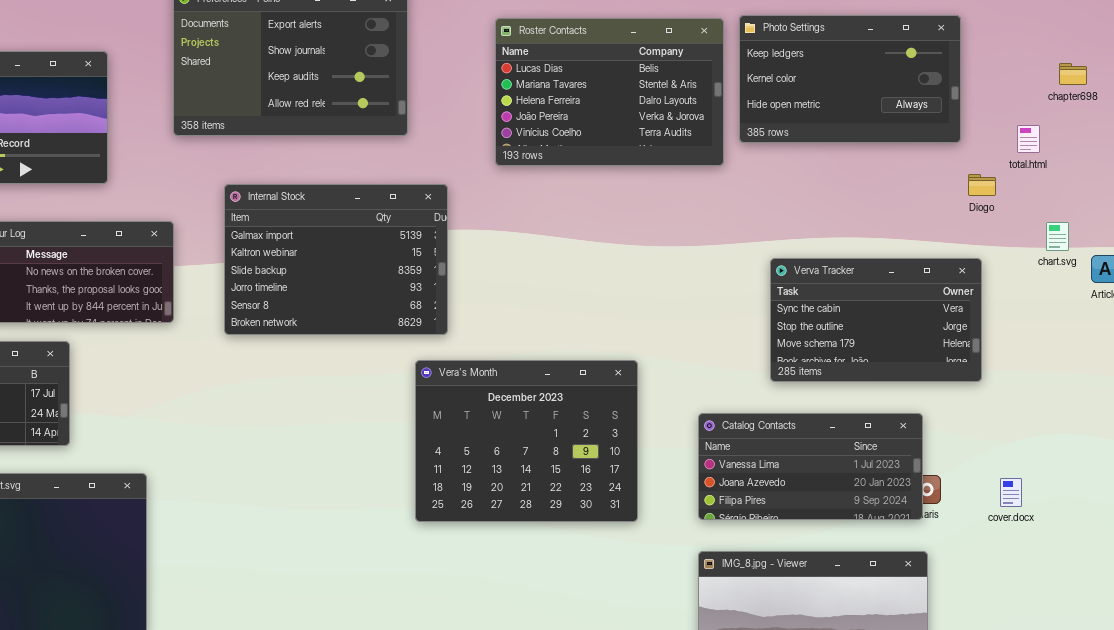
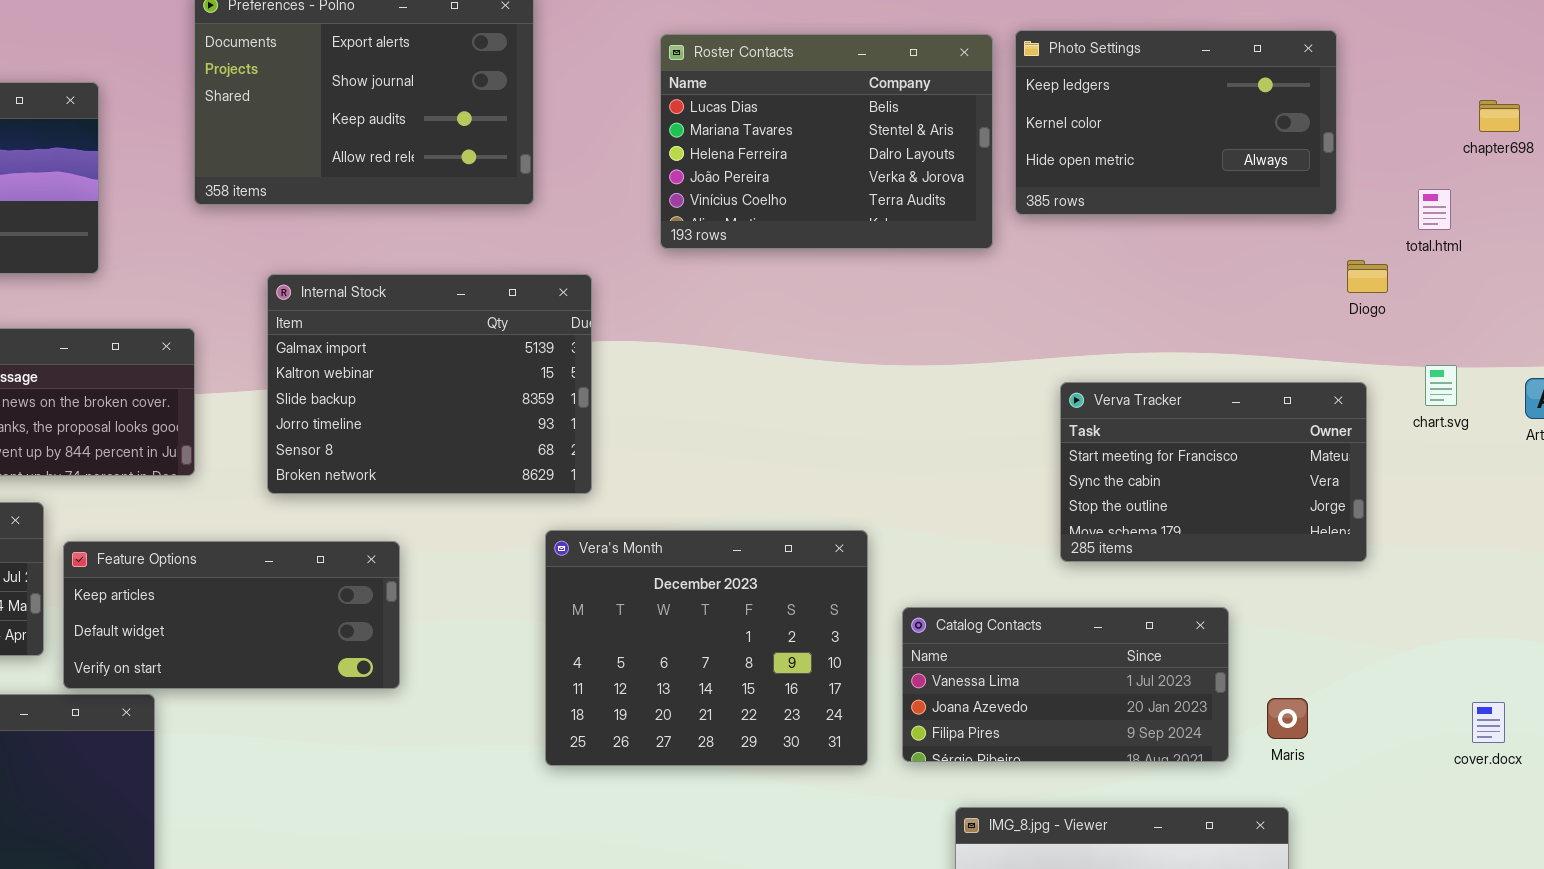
chart.svg: [1046,222,1069,251] -> [1425,365,1457,406], moved
Verva Tracker: [770,258,982,382] -> [1060,382,1367,562], scrolled up 1 row
Feature Options: none -> [63,541,400,689], opened
Catalog Contacts: [698,413,923,520] -> [902,607,1229,762], moved
cover.docx: [1000,478,1022,507] -> [1472,702,1505,743], moved

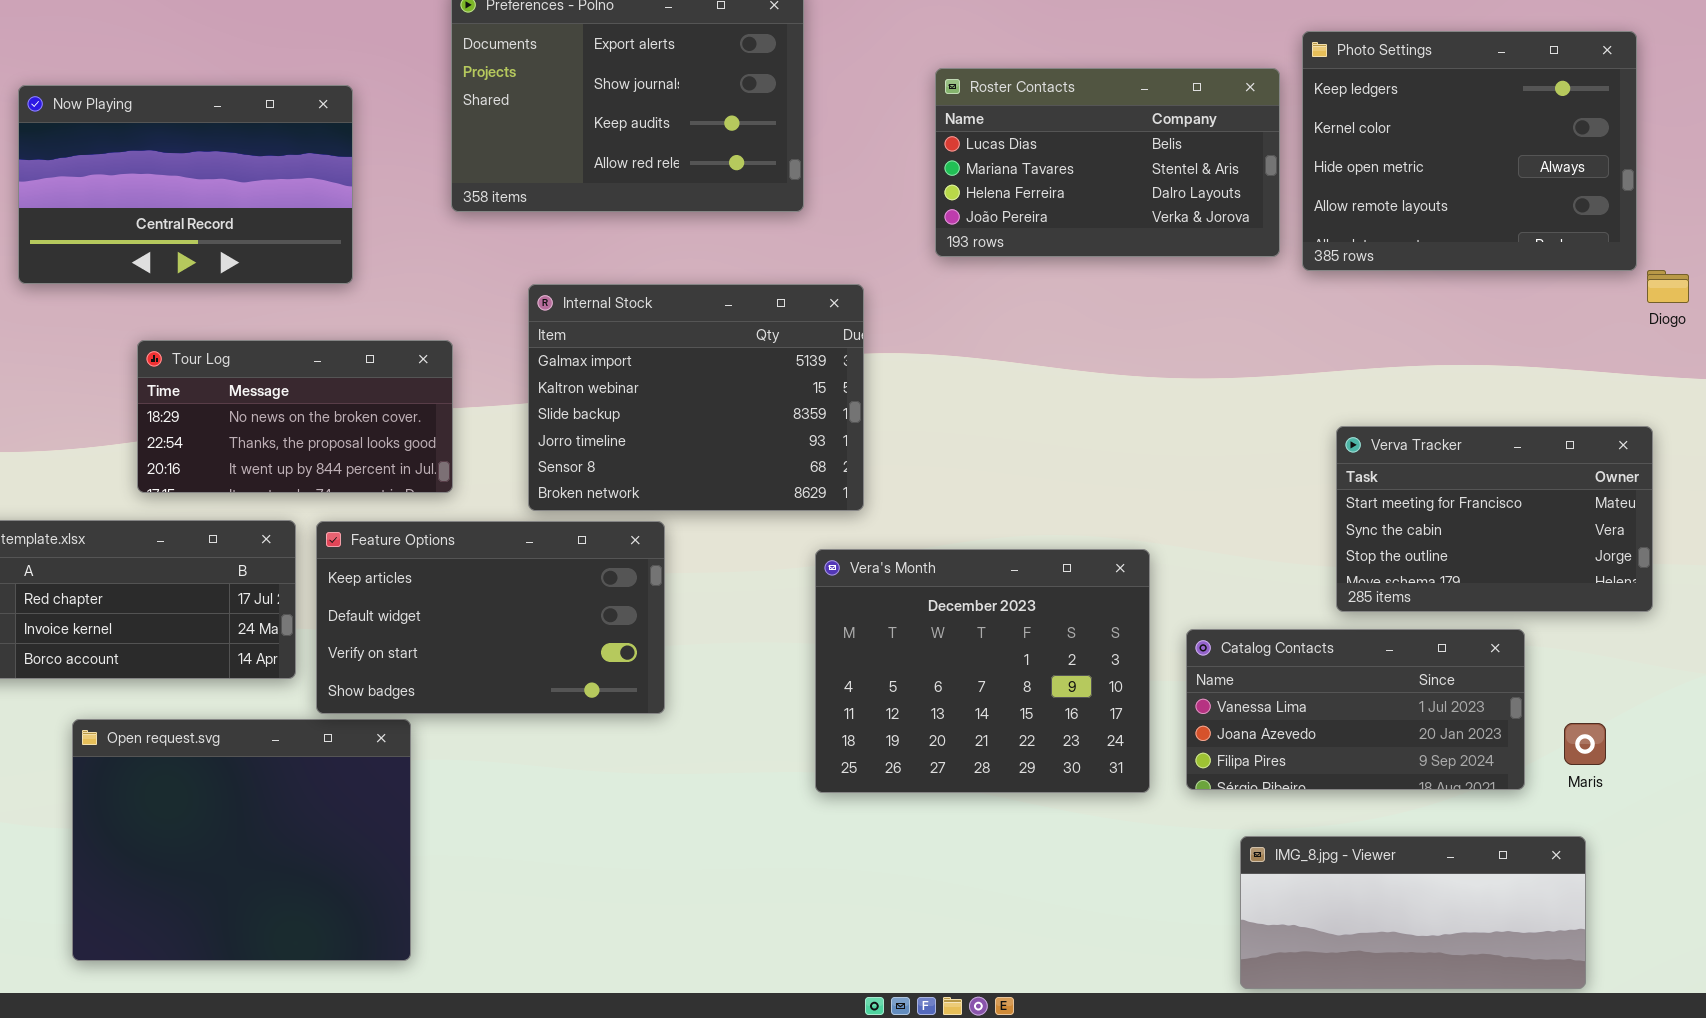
Photo Settings: [1015,30,1337,215] -> [1302,31,1637,271], resized
Roster Contacts: [660,34,993,249] -> [935,68,1280,257], resized
Verva Tracker: [1060,382,1367,562] -> [1336,426,1653,612], moved
Feature Options: [63,541,400,689] -> [316,521,665,714], resized

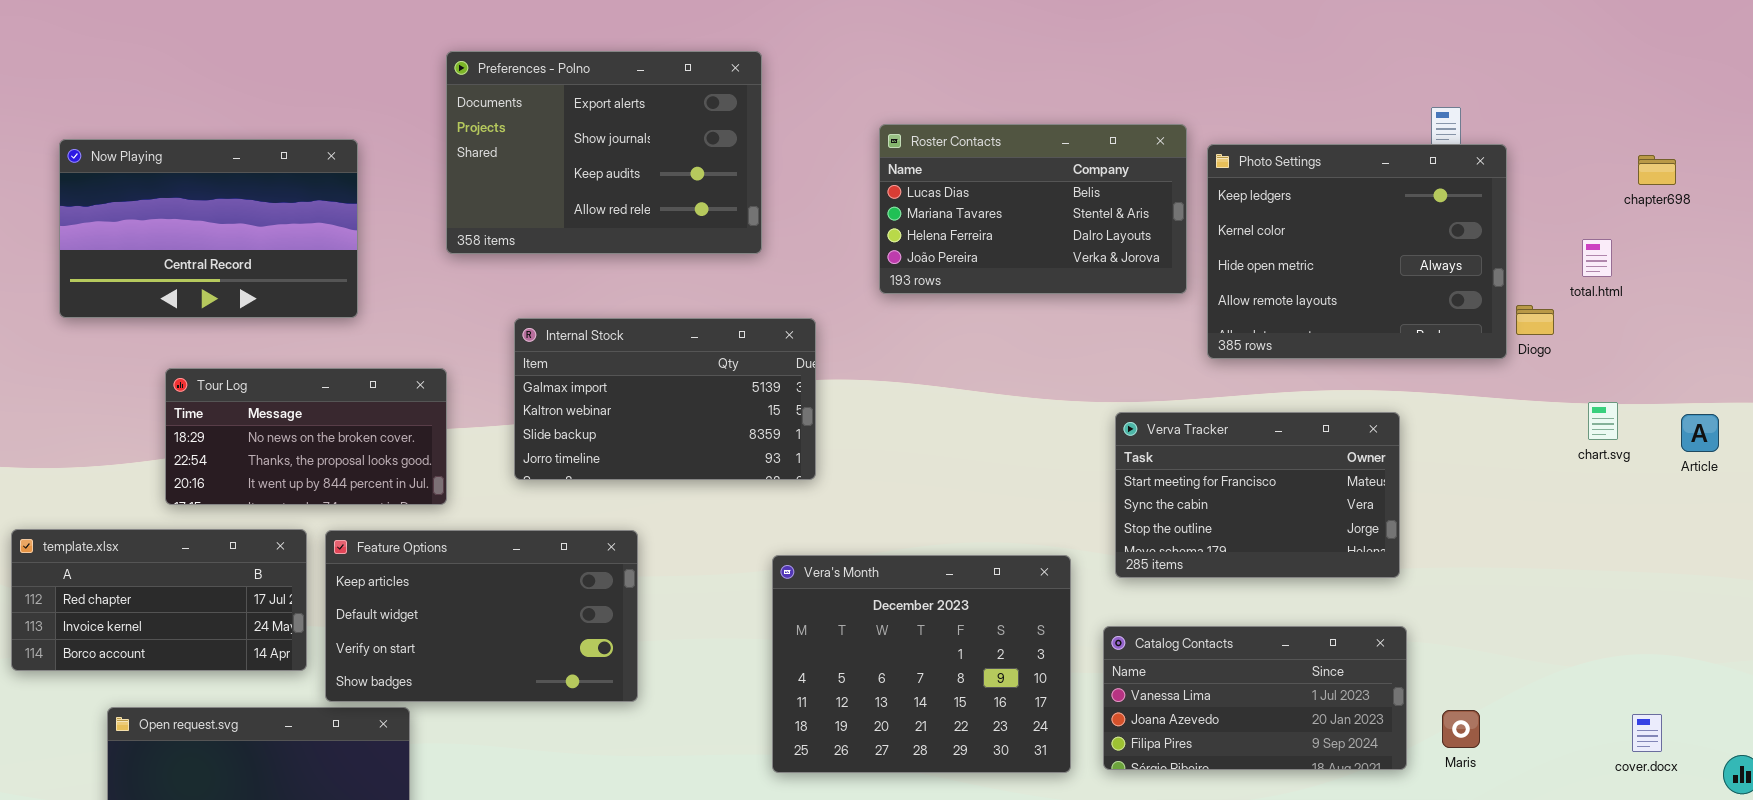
Photo Settings: [1302,31,1637,271] -> [1207,144,1507,359], moved
Internal Stock: [528,284,864,511] -> [514,318,816,480], resized
Verva Tracker: [1336,426,1653,612] -> [1115,412,1400,578], moved

